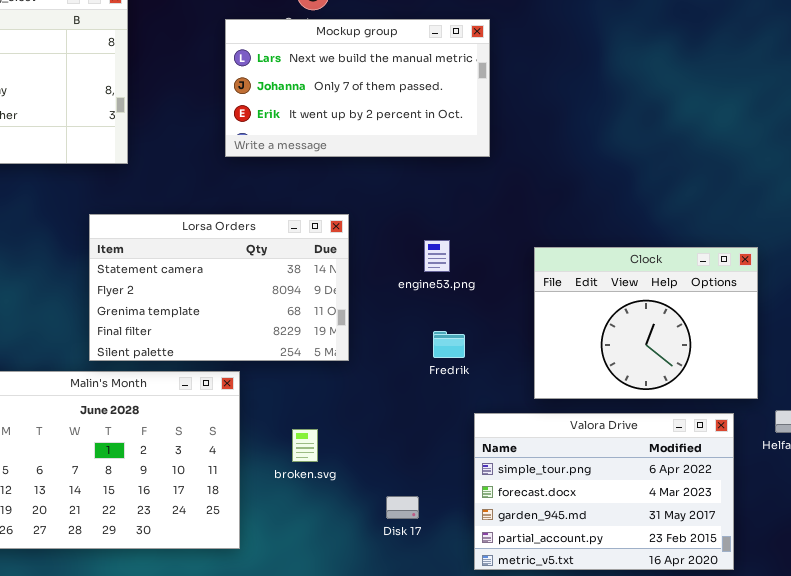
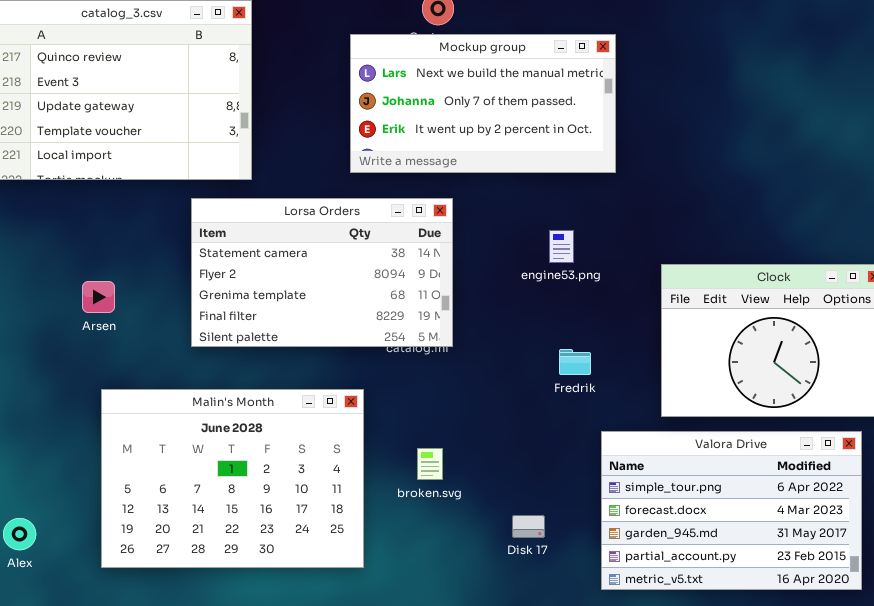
Lorsa Orders: [89,214,349,361] -> [191,198,453,347], moved
engine53.png: [424,240,450,272] -> [549,230,574,263], moved

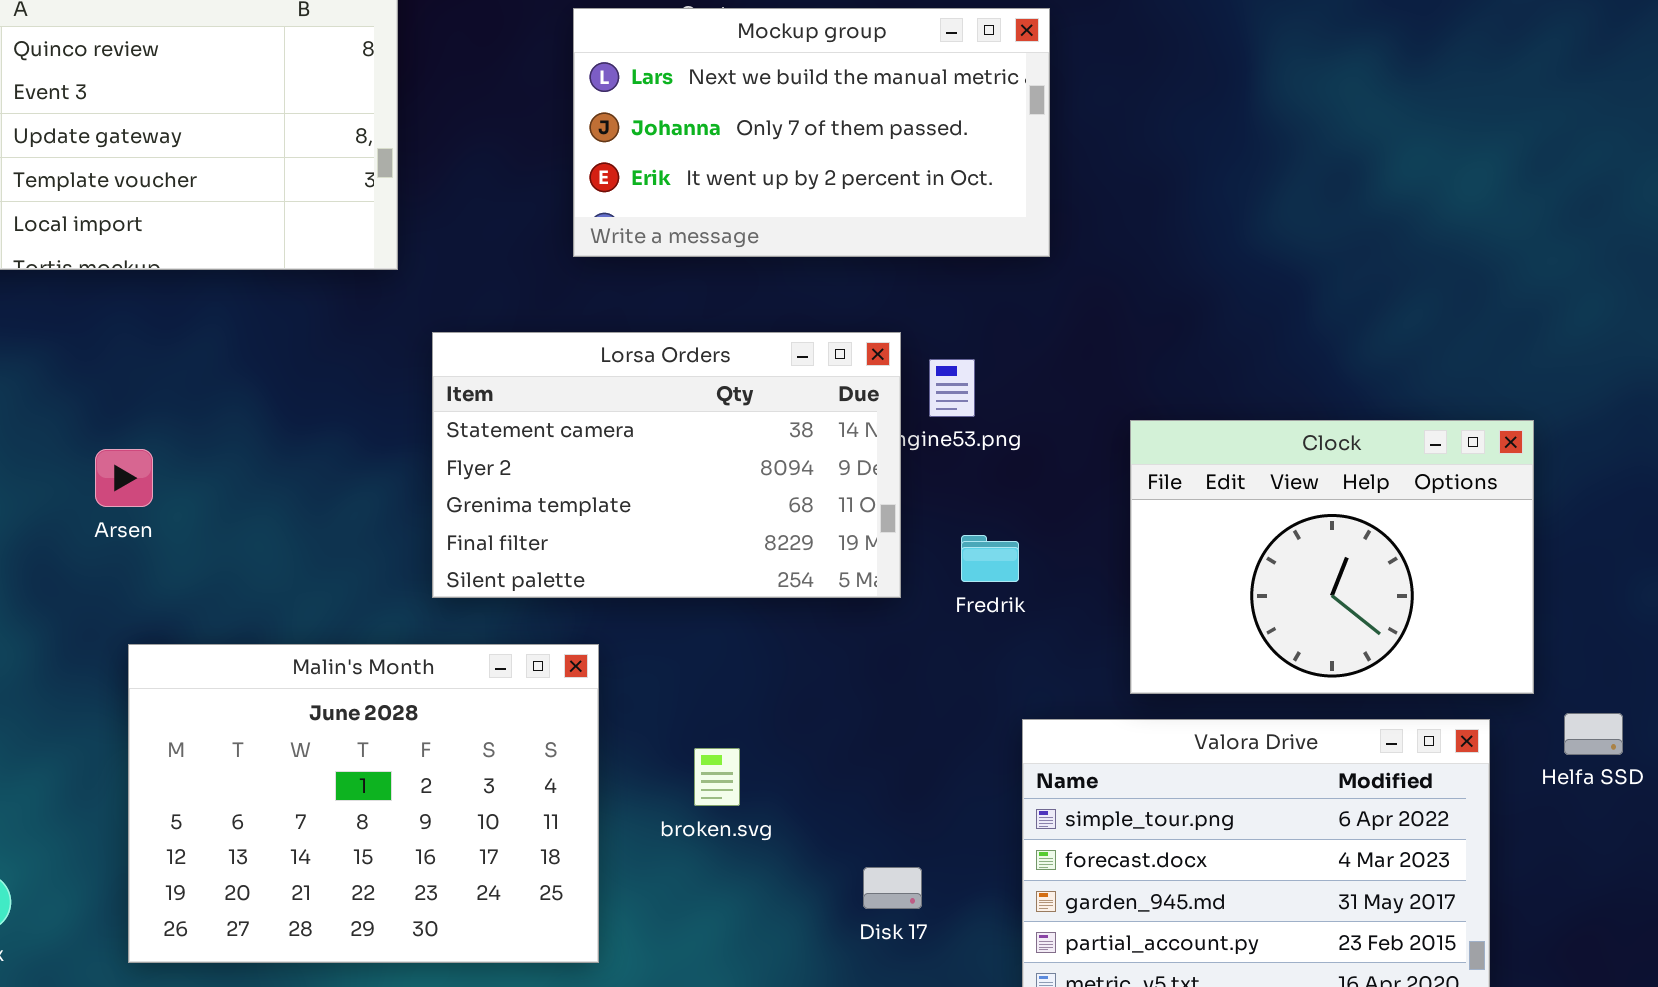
Lorsa Orders: [191,198,453,347] -> [432,332,901,598], moved
Fredrik: [559,349,591,375] -> [961,535,1019,582], moved

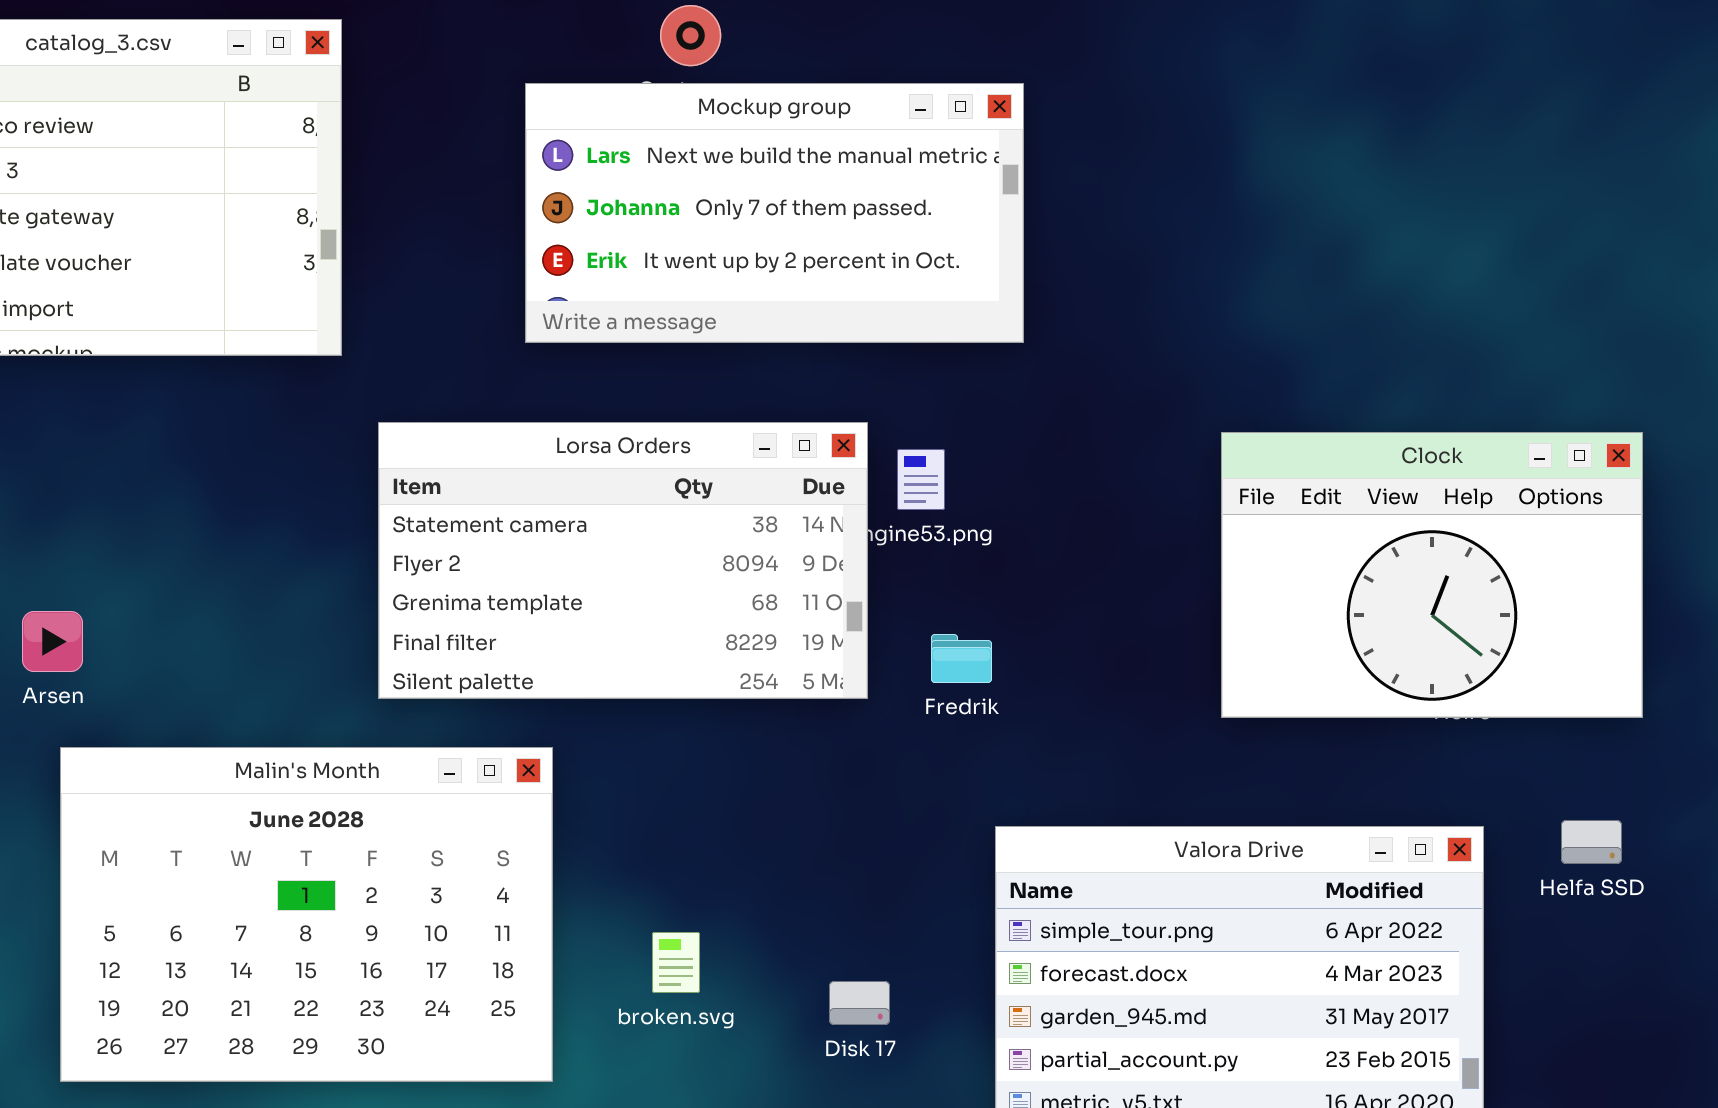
Clock: [1130,420,1534,694] -> [1221,432,1643,718], moved
Arsen: [95,449,153,507] -> [22,611,83,672], moved
broken.svg: [694,748,740,806] -> [652,932,700,993], moved

